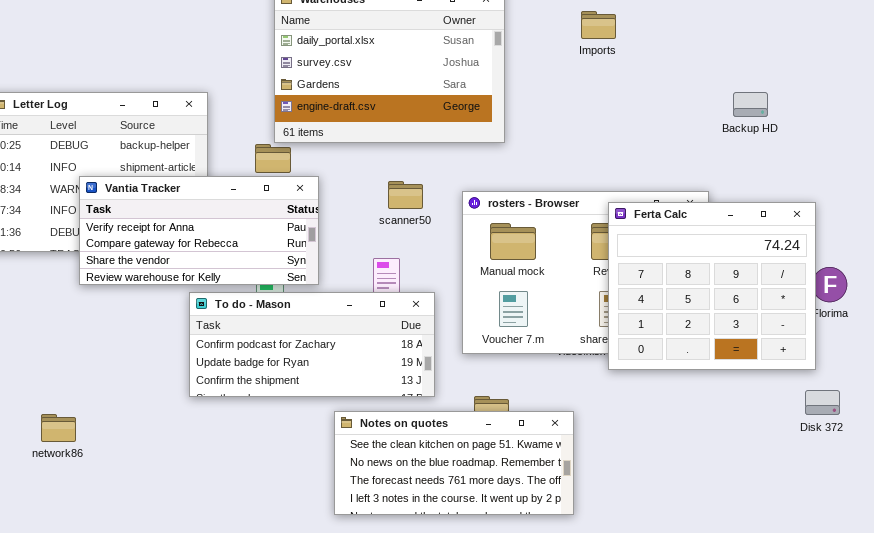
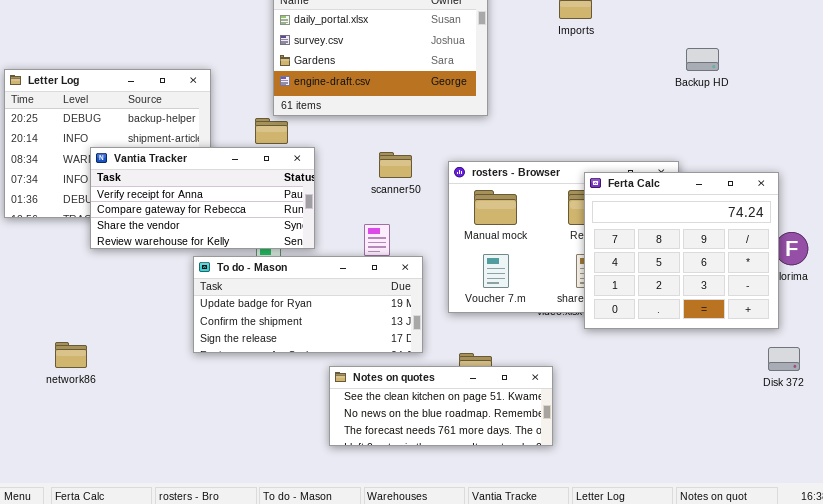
Backup HD: [733,92,768,117] -> [686,48,719,71], moved
To do - Mason: [189,292,435,397] -> [193,256,423,353], scrolled down 1 row
Notes on quotes: [334,411,574,515] -> [329,366,553,446], resized
network86: [41,414,76,442] -> [55,342,87,368], moved

